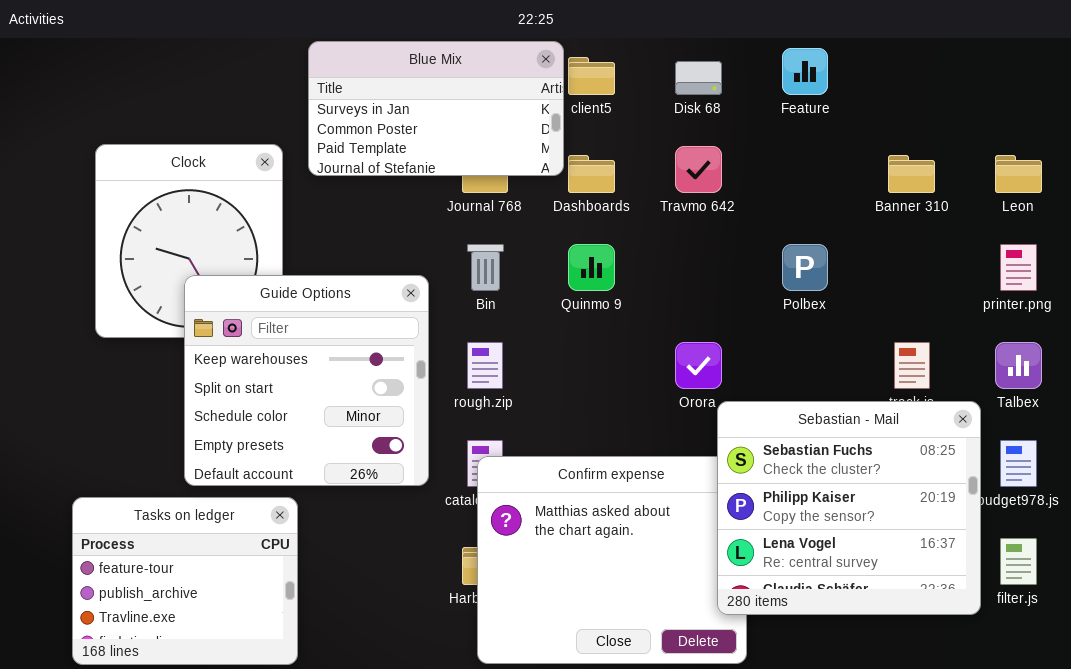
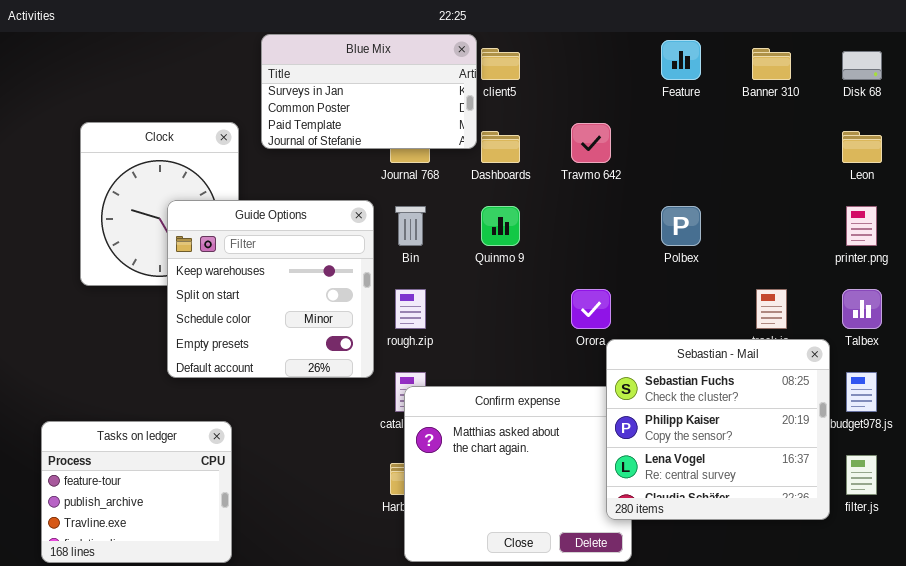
Disk 68: [675,61,722,95] -> [842,51,882,80], moved
Banner 310: [888,155,935,193] -> [752,48,791,80], moved
Guide Options: [184,275,429,486] -> [167,200,374,378], moved
Tasks on ledger: [72,497,298,665] -> [41,421,232,563], moved

